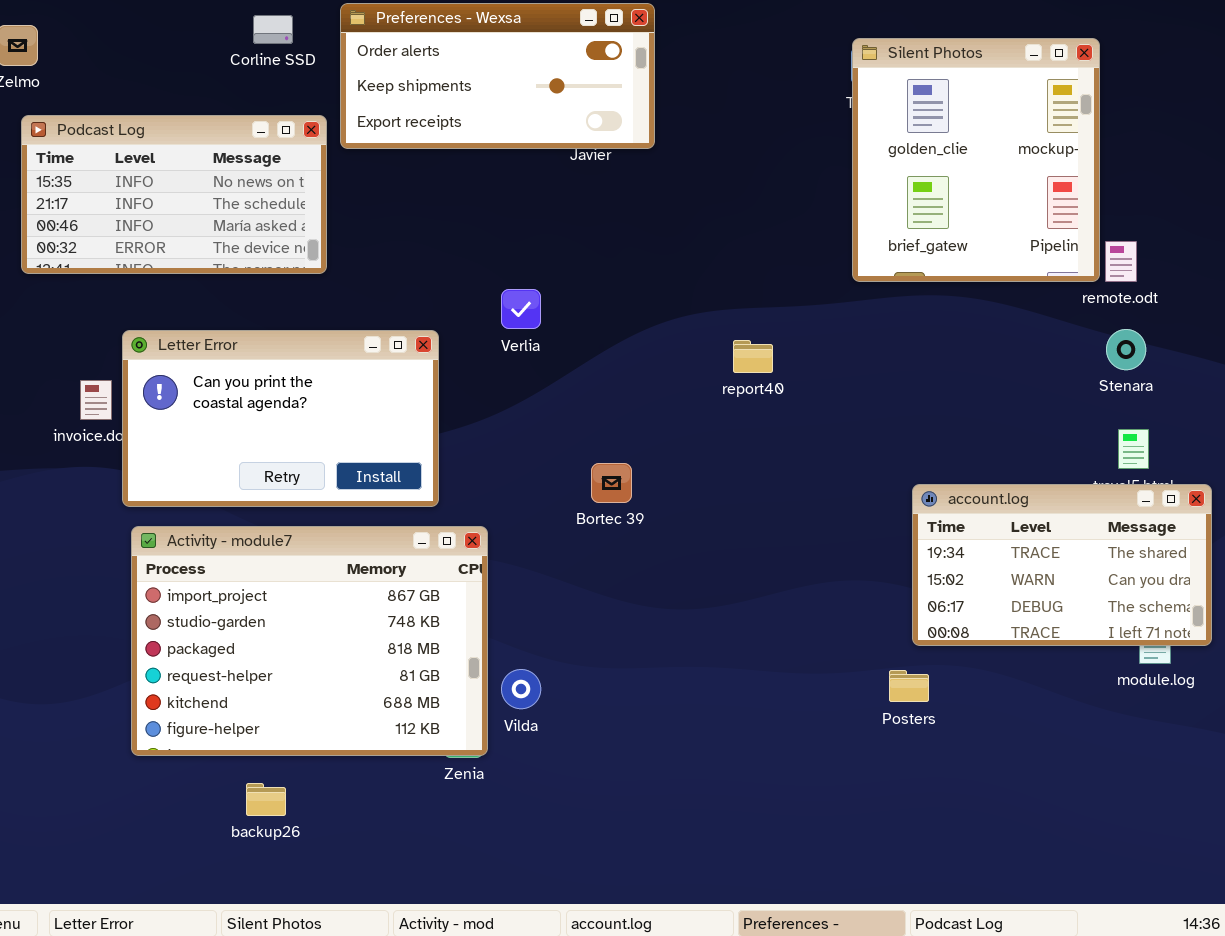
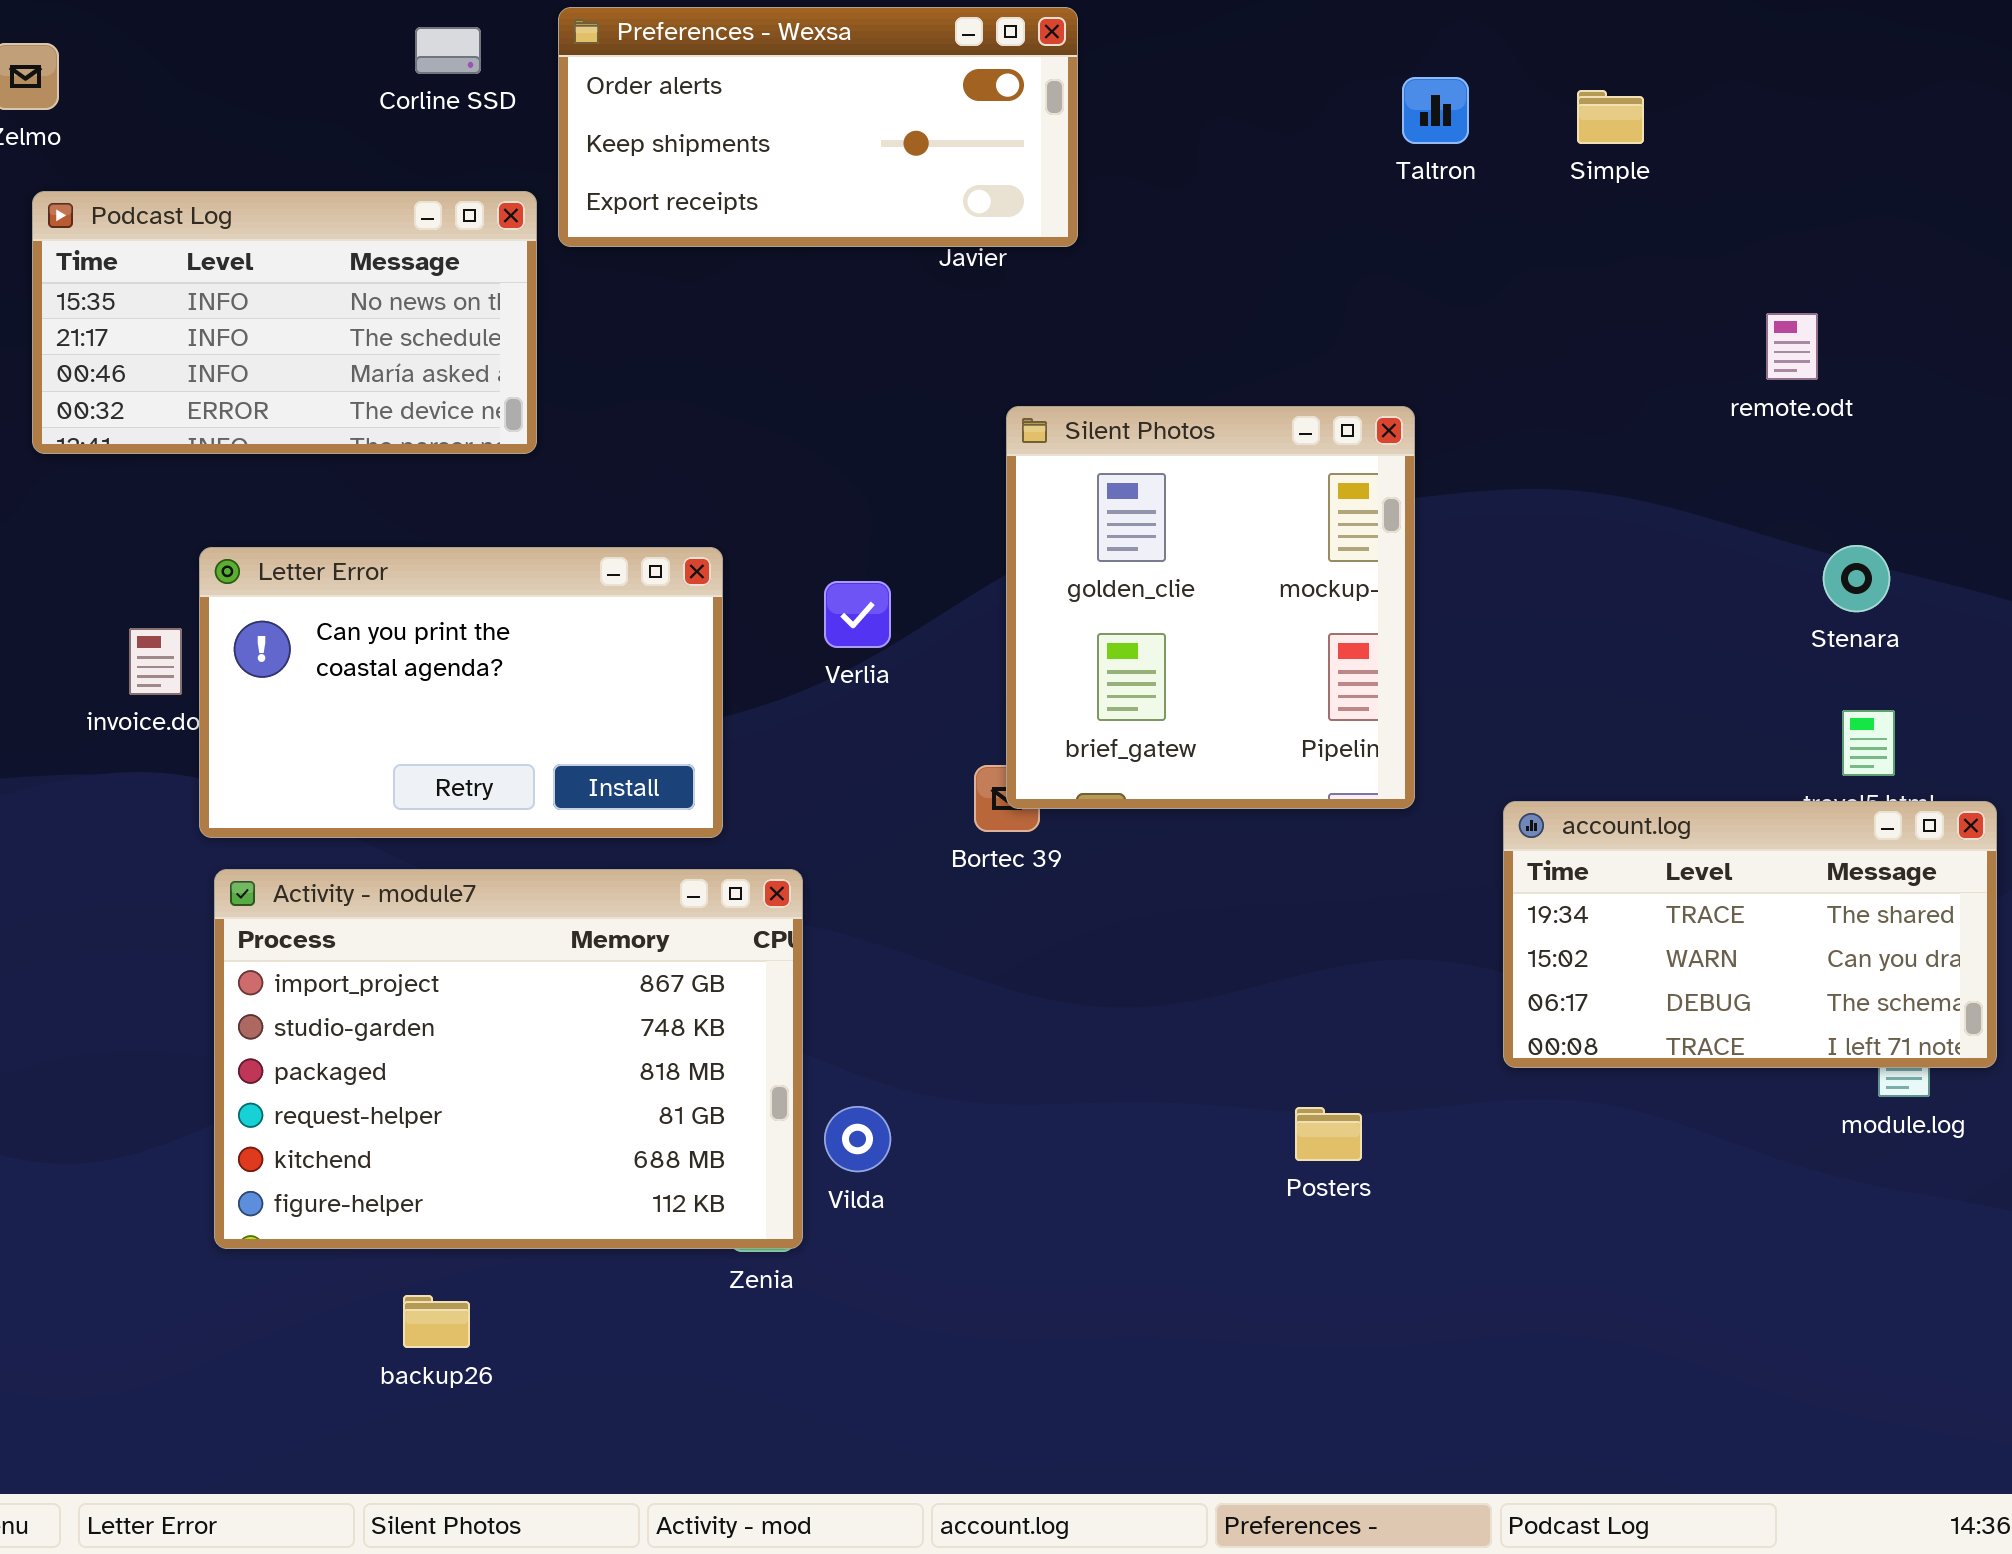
Silent Photos: [852,38,1100,282] -> [1006,406,1415,809], moved
remote.odt: [1105,241,1137,282] -> [1766,313,1818,380], moved
Verlia: [501,289,541,329] -> [824,581,891,648], moved
Posters: [889,670,929,702] -> [1295,1107,1362,1161], moved

